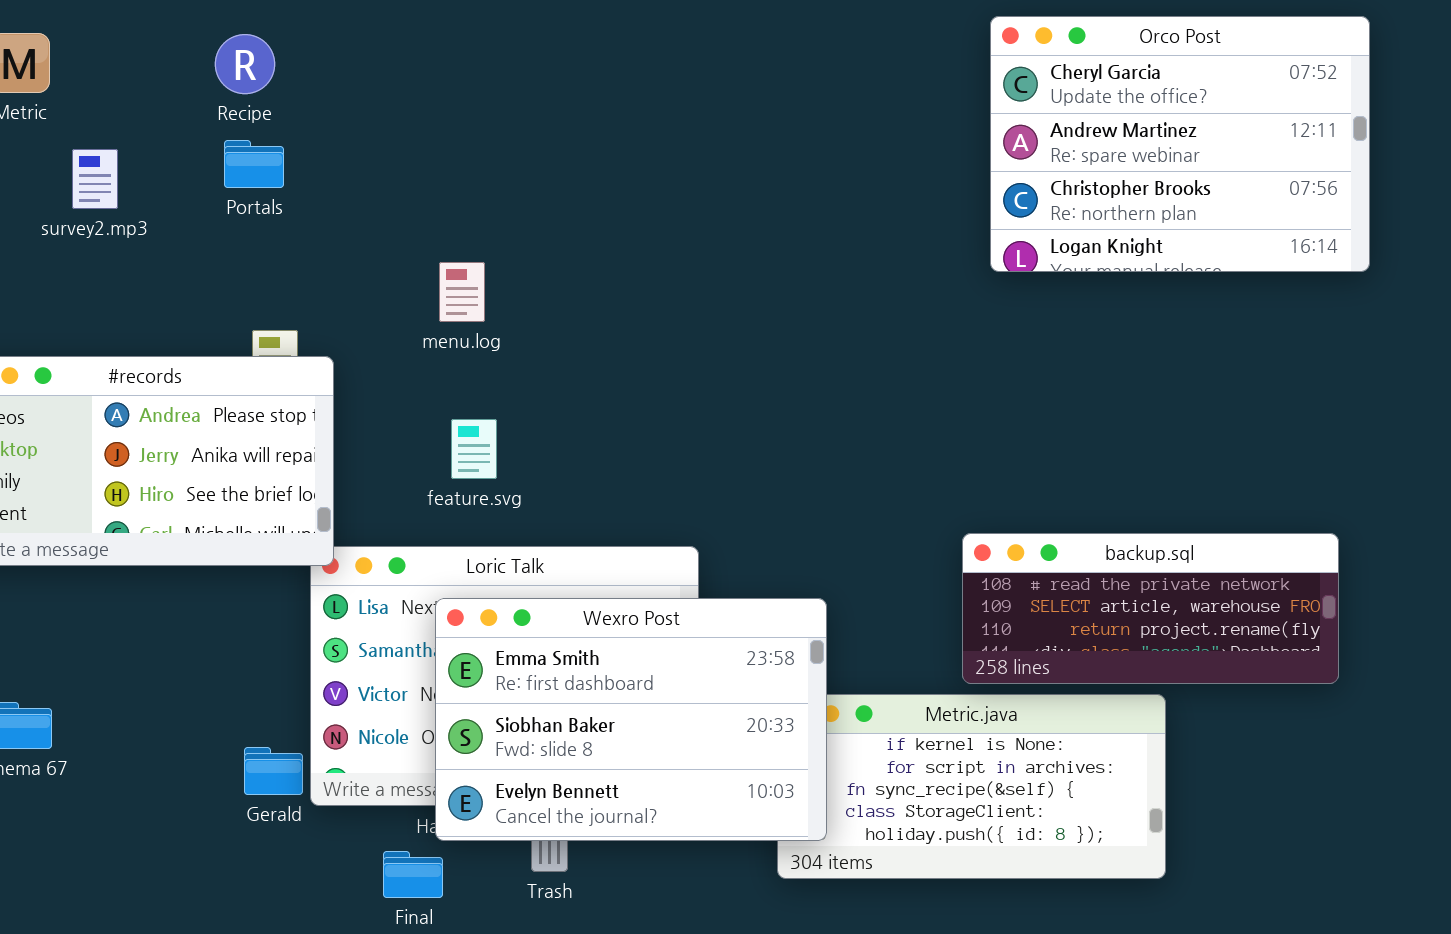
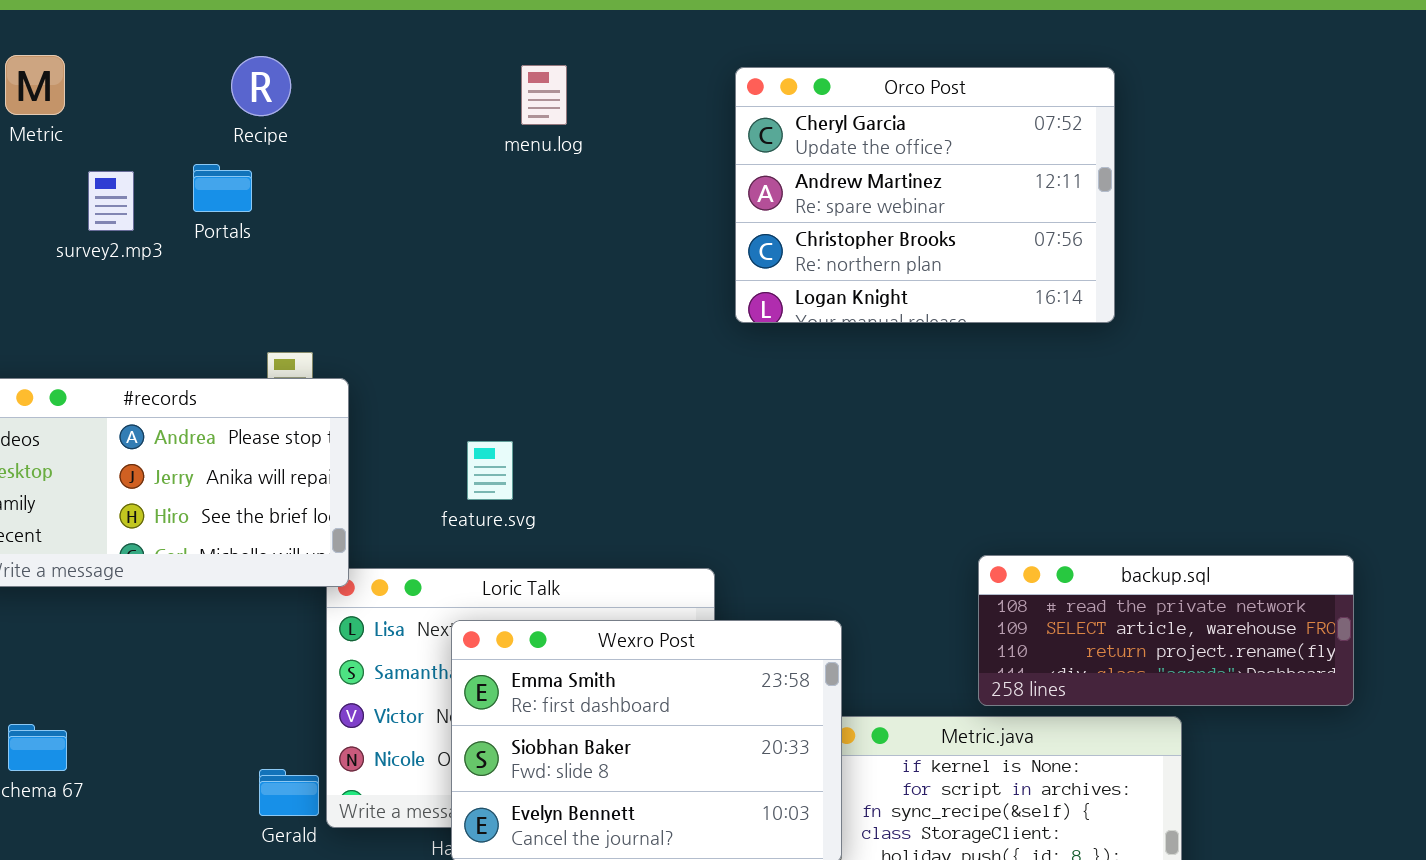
Orco Post: [990,16,1370,272] -> [735,67,1115,323], moved
Portals: [224,140,284,188] -> [193,164,252,212], moved
menu.log: [439,262,485,322] -> [521,65,567,125], moved

